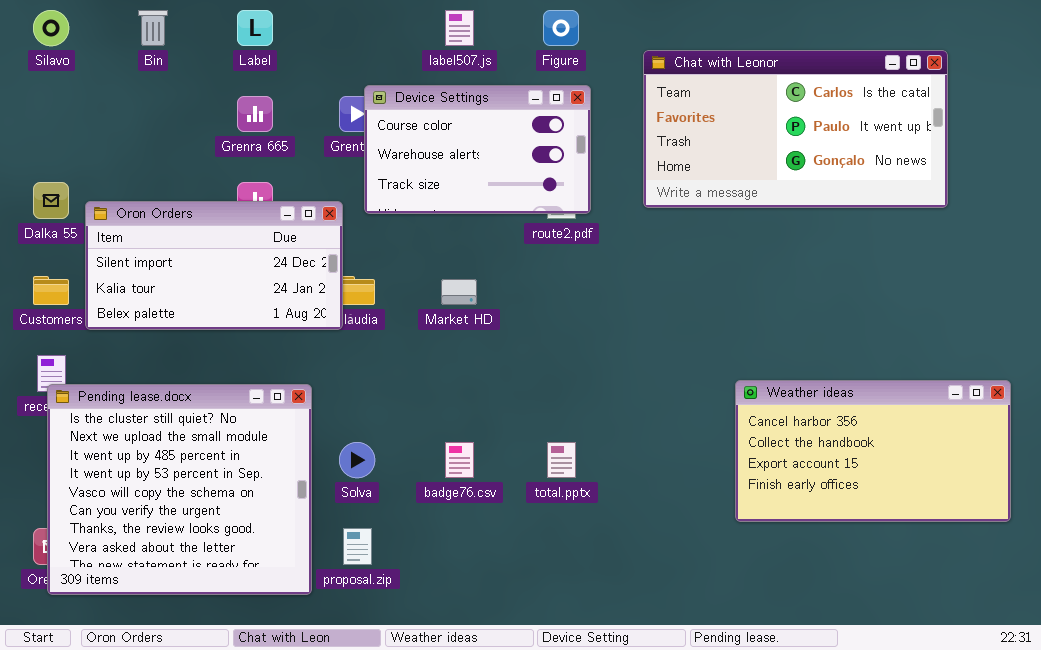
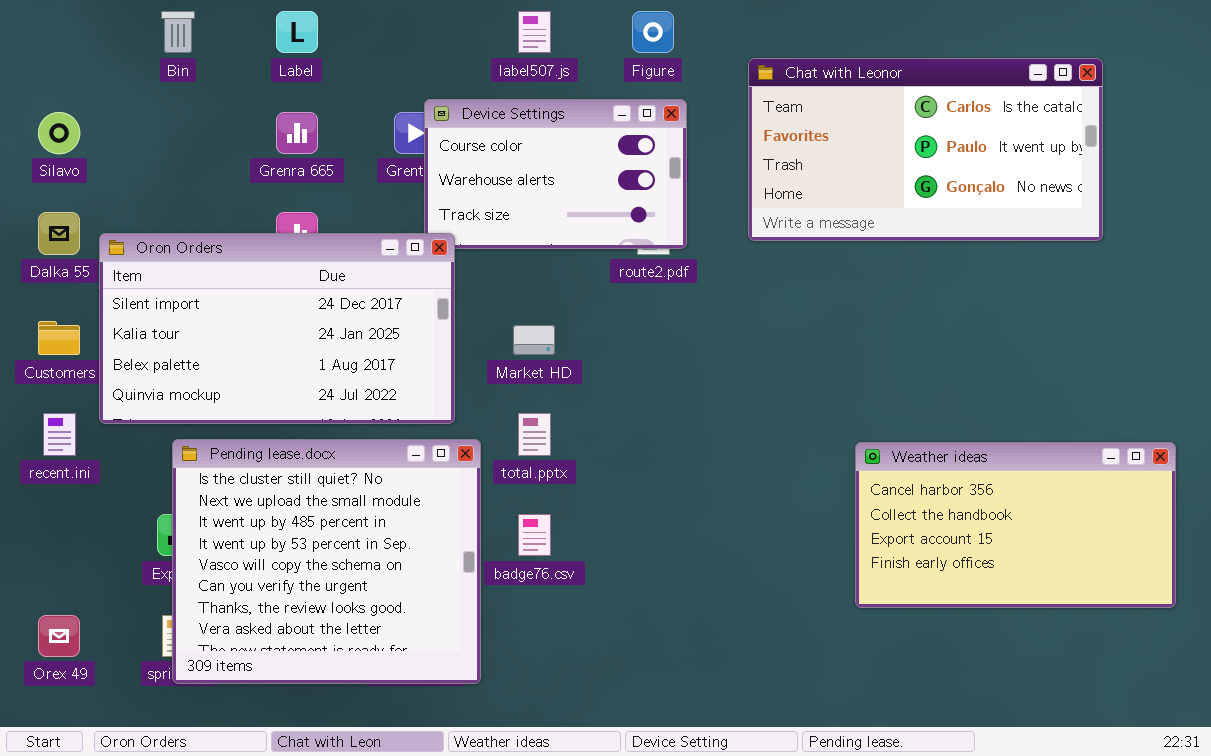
Silavo: [33,10,69,46] -> [38,112,80,154], moved
Oron Orders: [85,201,343,330] -> [99,233,455,424], resized
Pending lease.docx: [47,384,312,595] -> [172,439,481,684], moved
total.pptx: [547,442,576,478] -> [518,413,551,456], moved

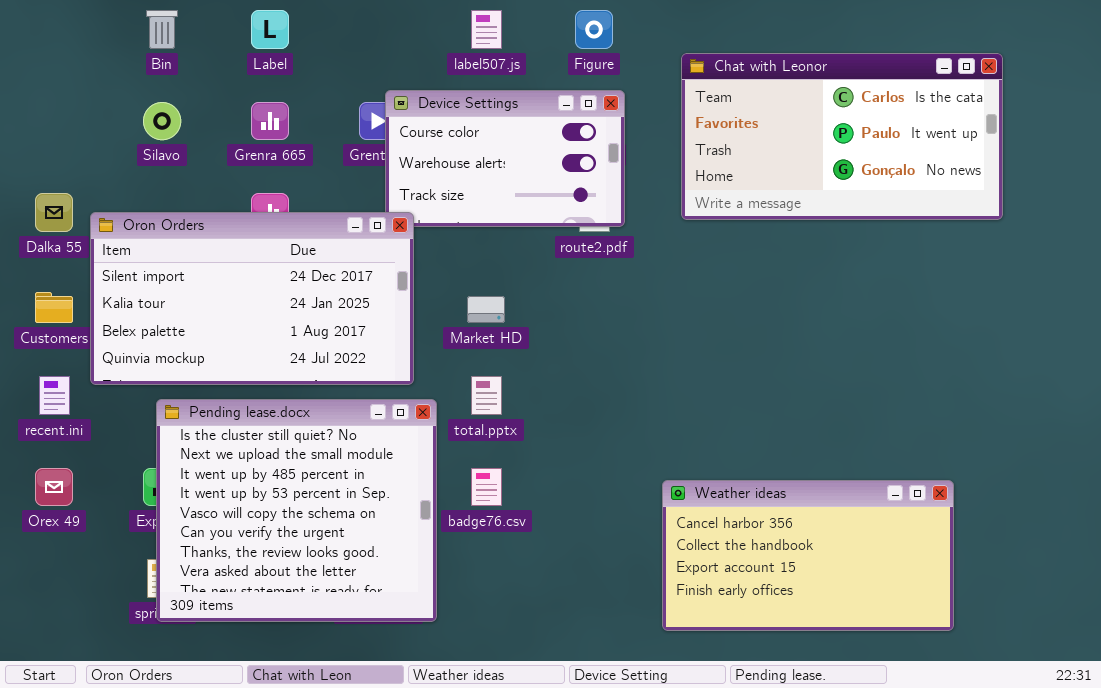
Silavo: [38,112,80,154] -> [143,102,181,140], moved
Weather ideas: [855,442,1176,608] -> [662,480,954,631], moved
Orex 49: [38,615,80,657] -> [35,468,73,506], moved

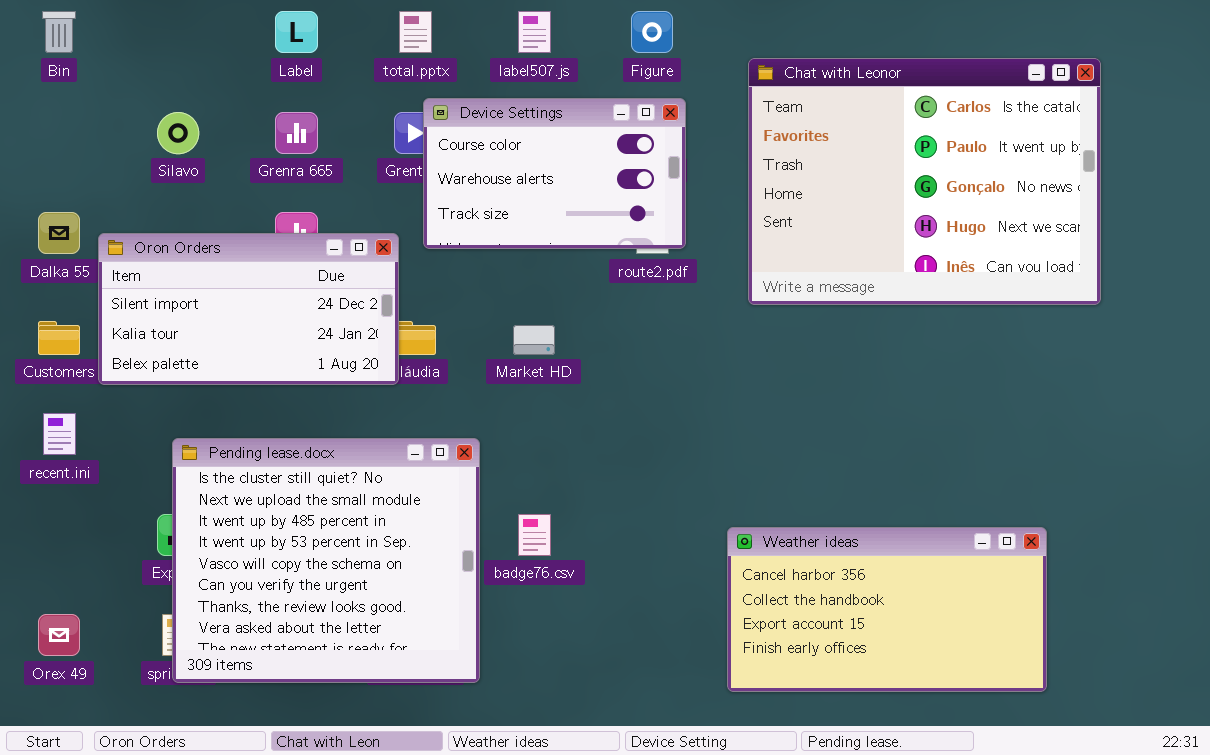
Bin: [146,10,178,49] -> [42,11,76,53], moved
Chat with Leonor: [681,53,1003,220] -> [748,58,1101,305], resized
Oron Orders: [90,212,414,385] -> [98,233,399,385], resized
total.pptx: [471,376,502,415] -> [399,11,432,53], moved
Orex 49: [35,468,73,506] -> [38,614,80,656], moved

